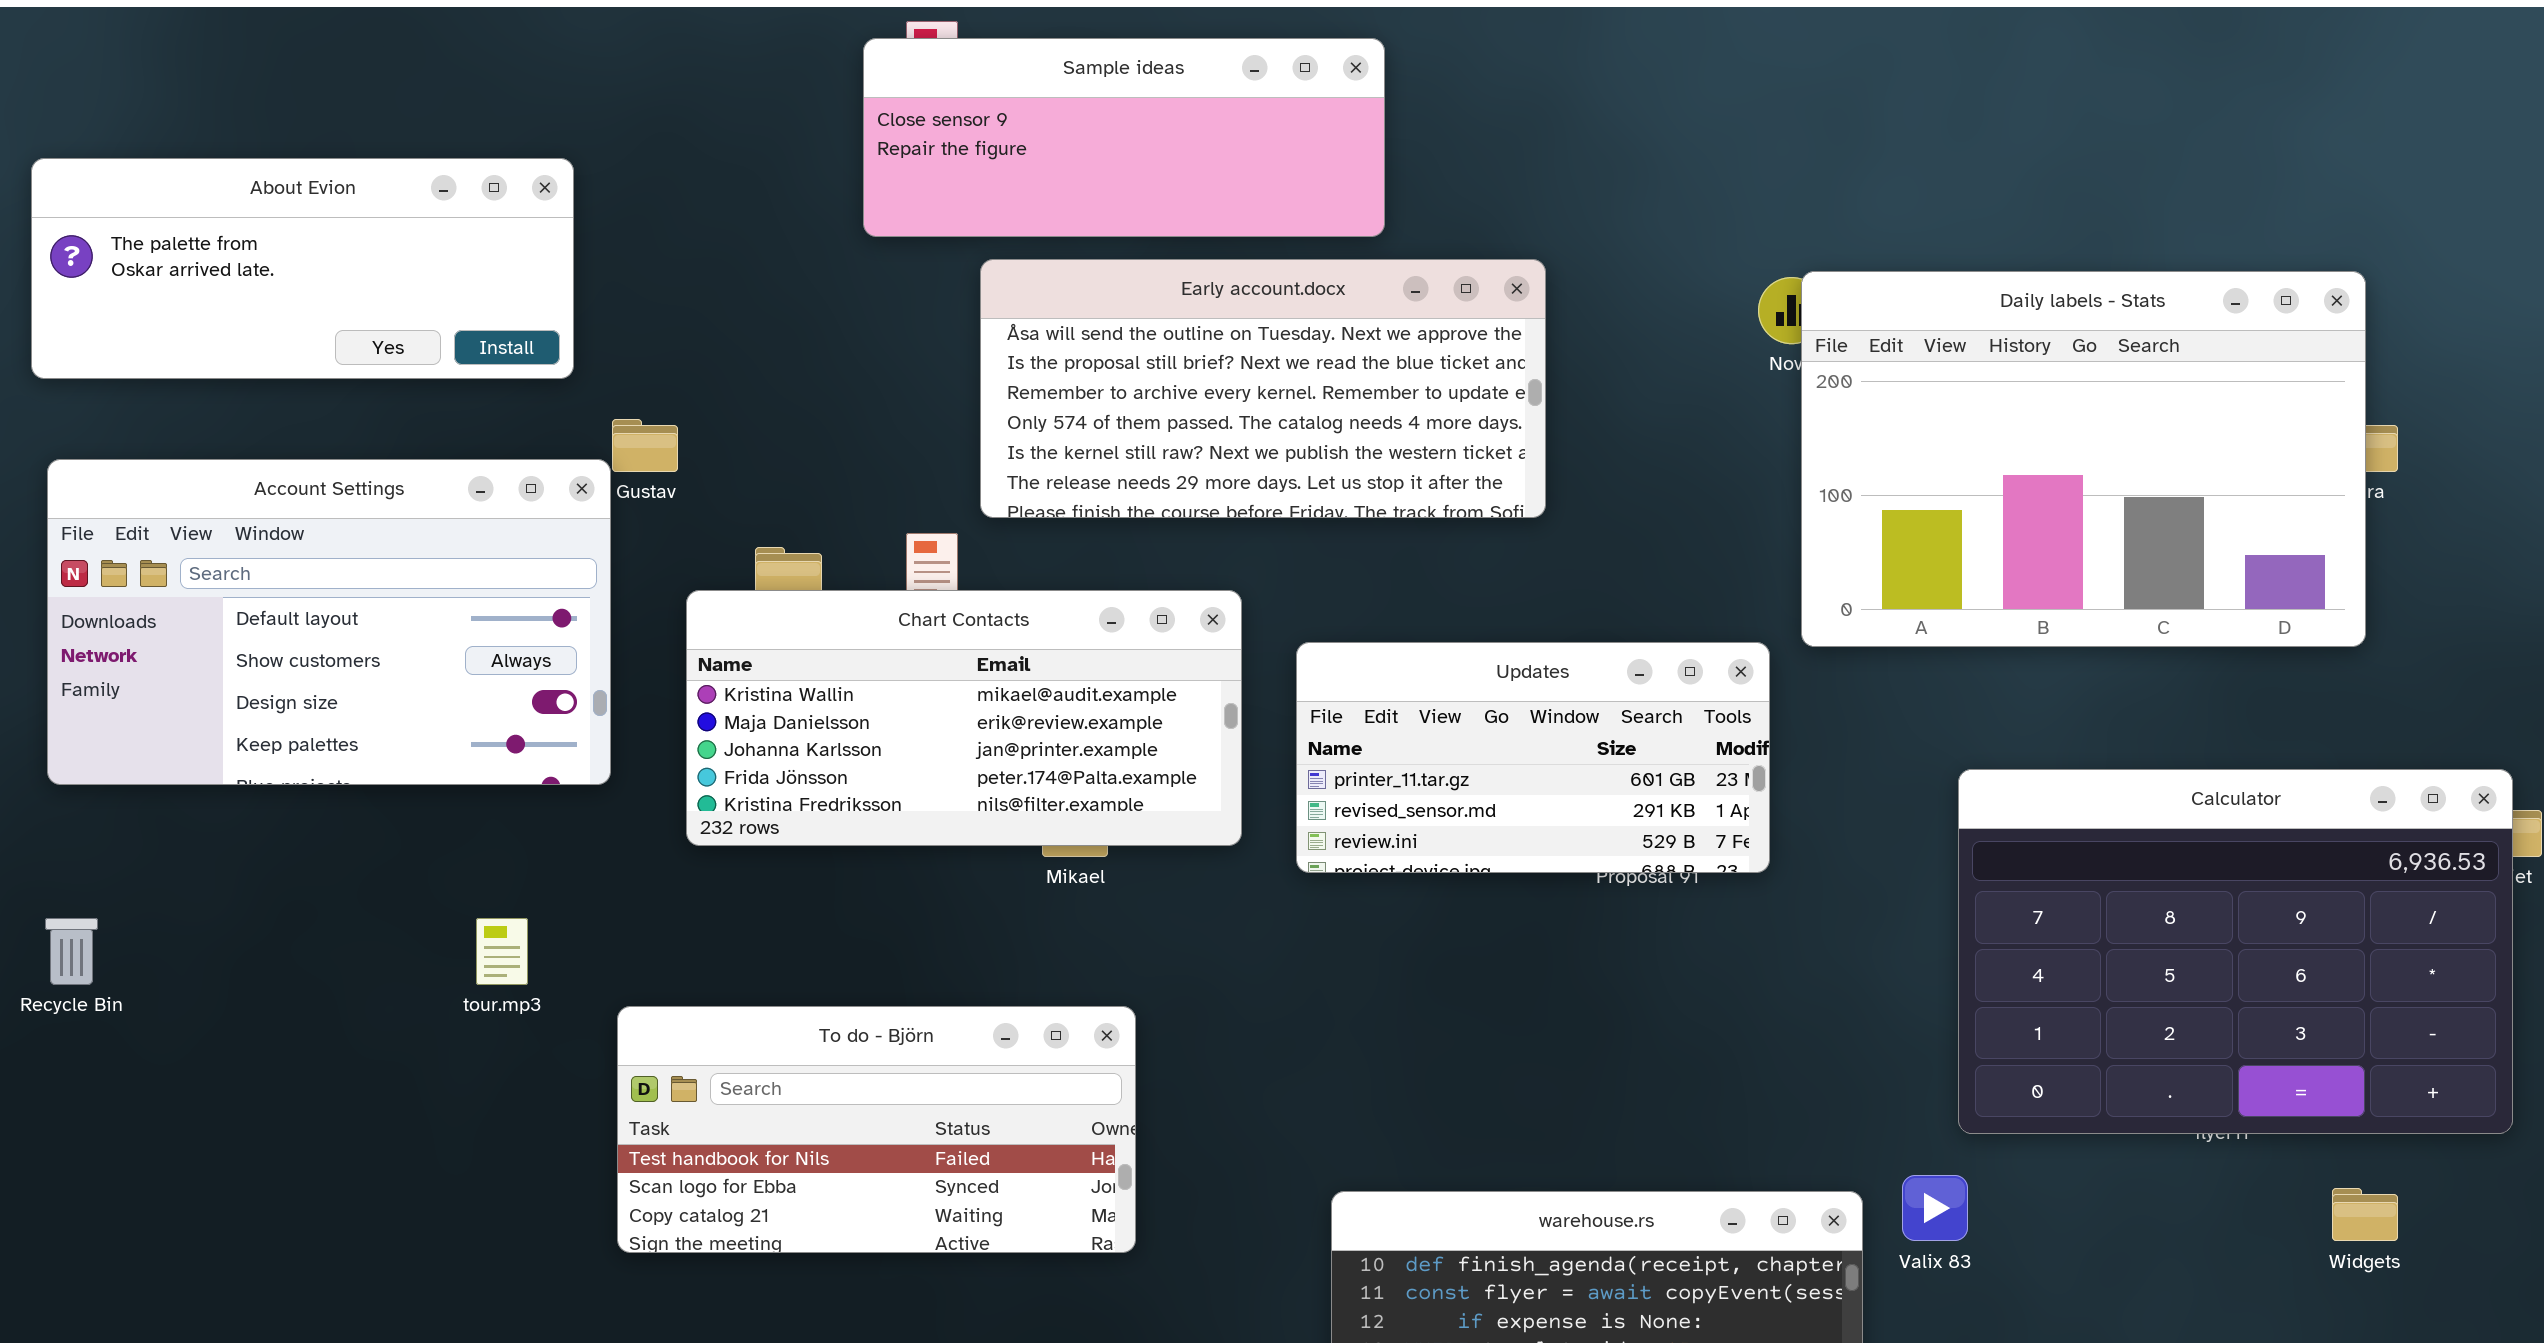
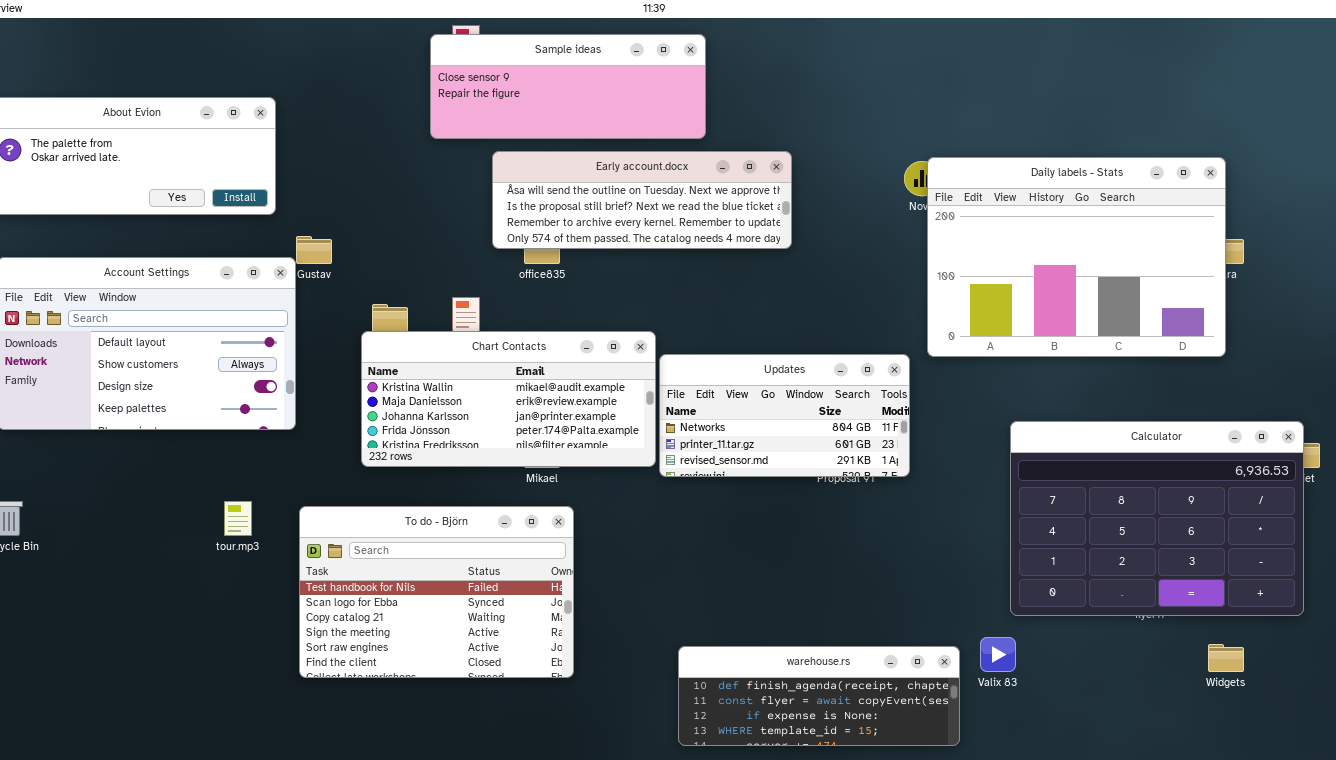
Early account.docx: [980,259,1546,518] -> [492,151,792,249], resized
Chart Contacts: [686,590,1242,846] -> [361,331,656,467], moved
Updates: [1296,642,1770,873] -> [659,354,910,477], scrolled up 1 row
To do - Björn: [617,1006,1136,1253] -> [299,506,574,678], resized

